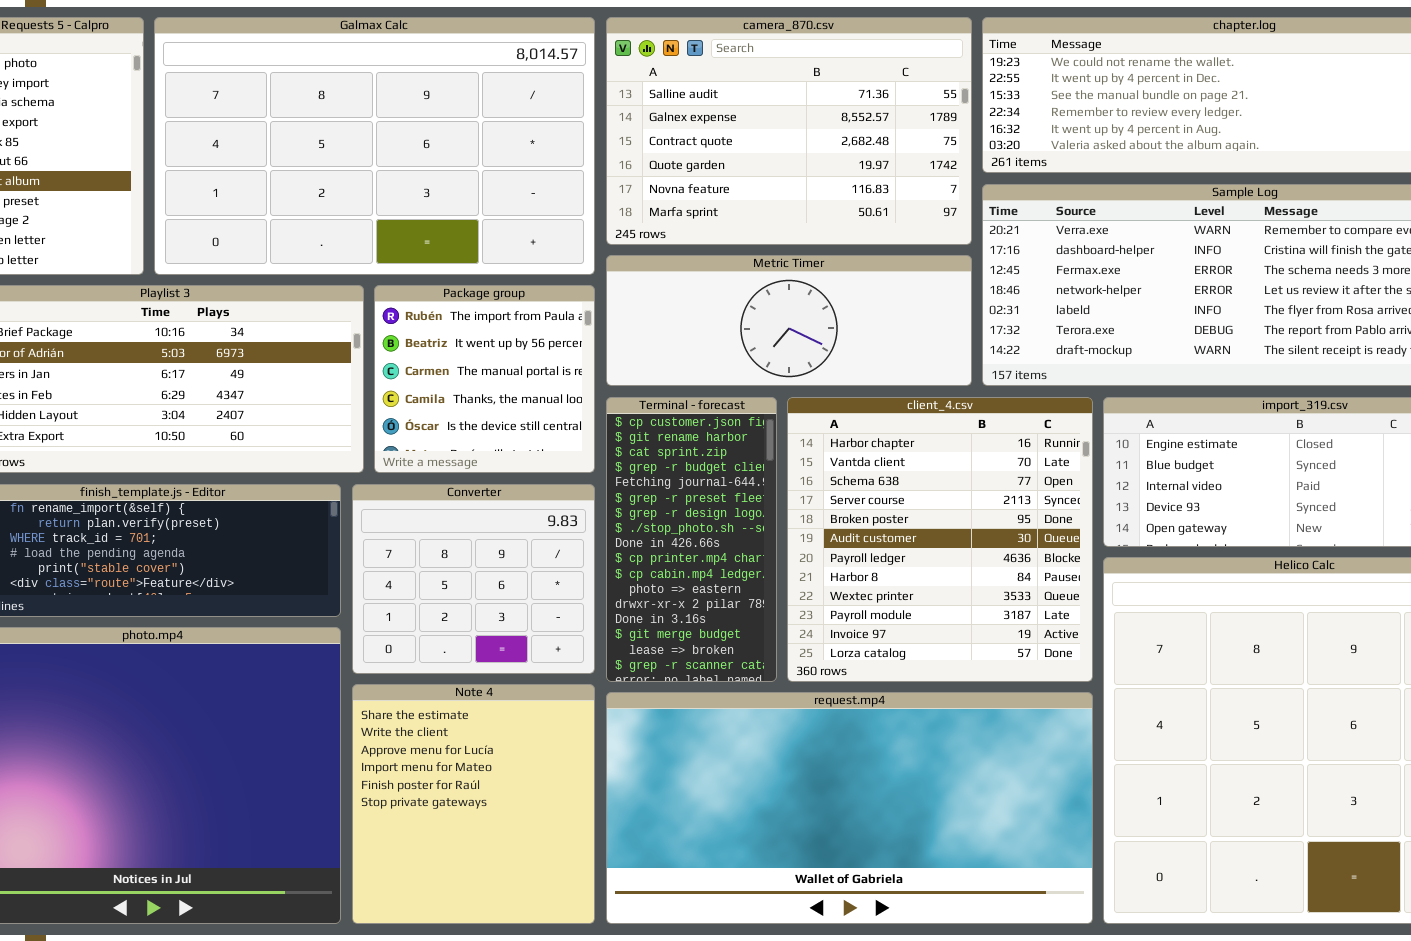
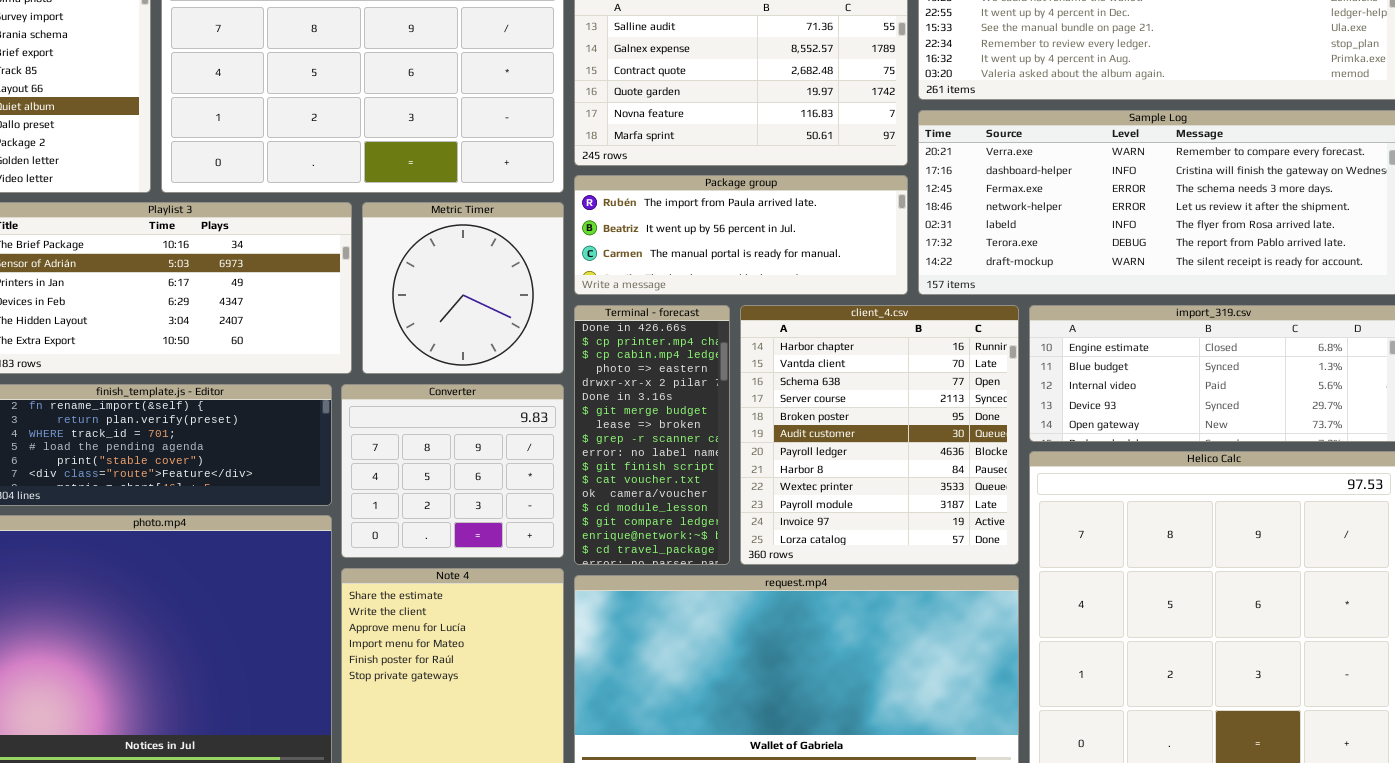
Metric Timer: [606,255,972,386] -> [362,202,564,374], moved, resized
Package group: [374,285,595,473] -> [574,175,908,295], moved, resized
Terminal - forecast: [606,397,777,682] -> [574,305,730,565], scrolled down 8 rows

